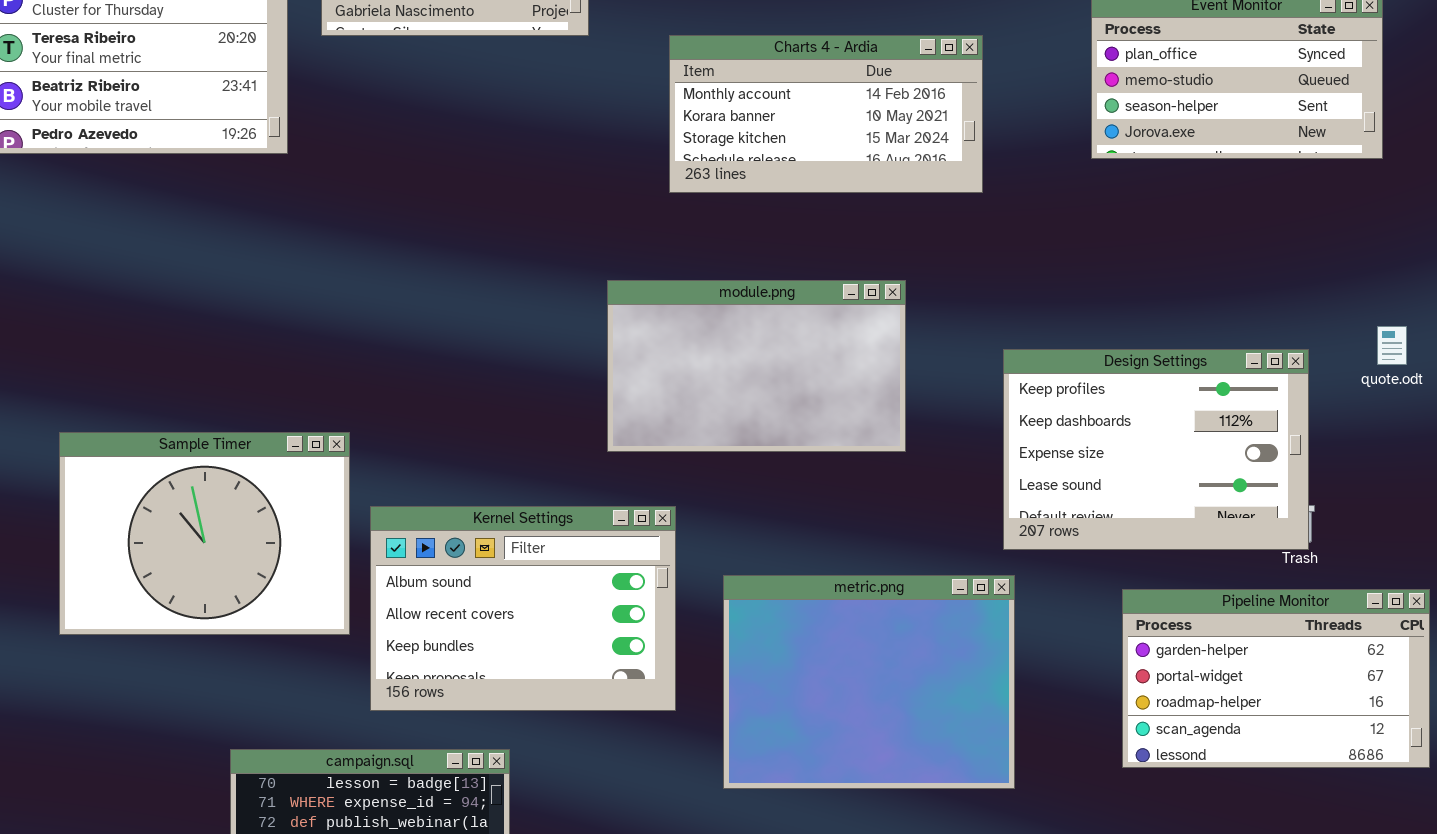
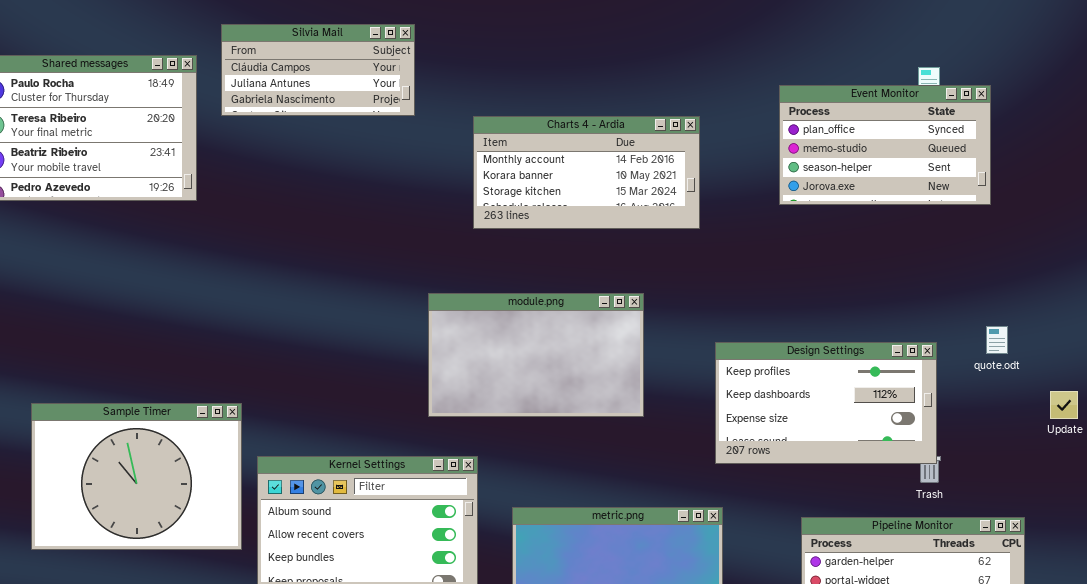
Design Settings: [1003,349,1309,550] -> [715,342,937,464], resized

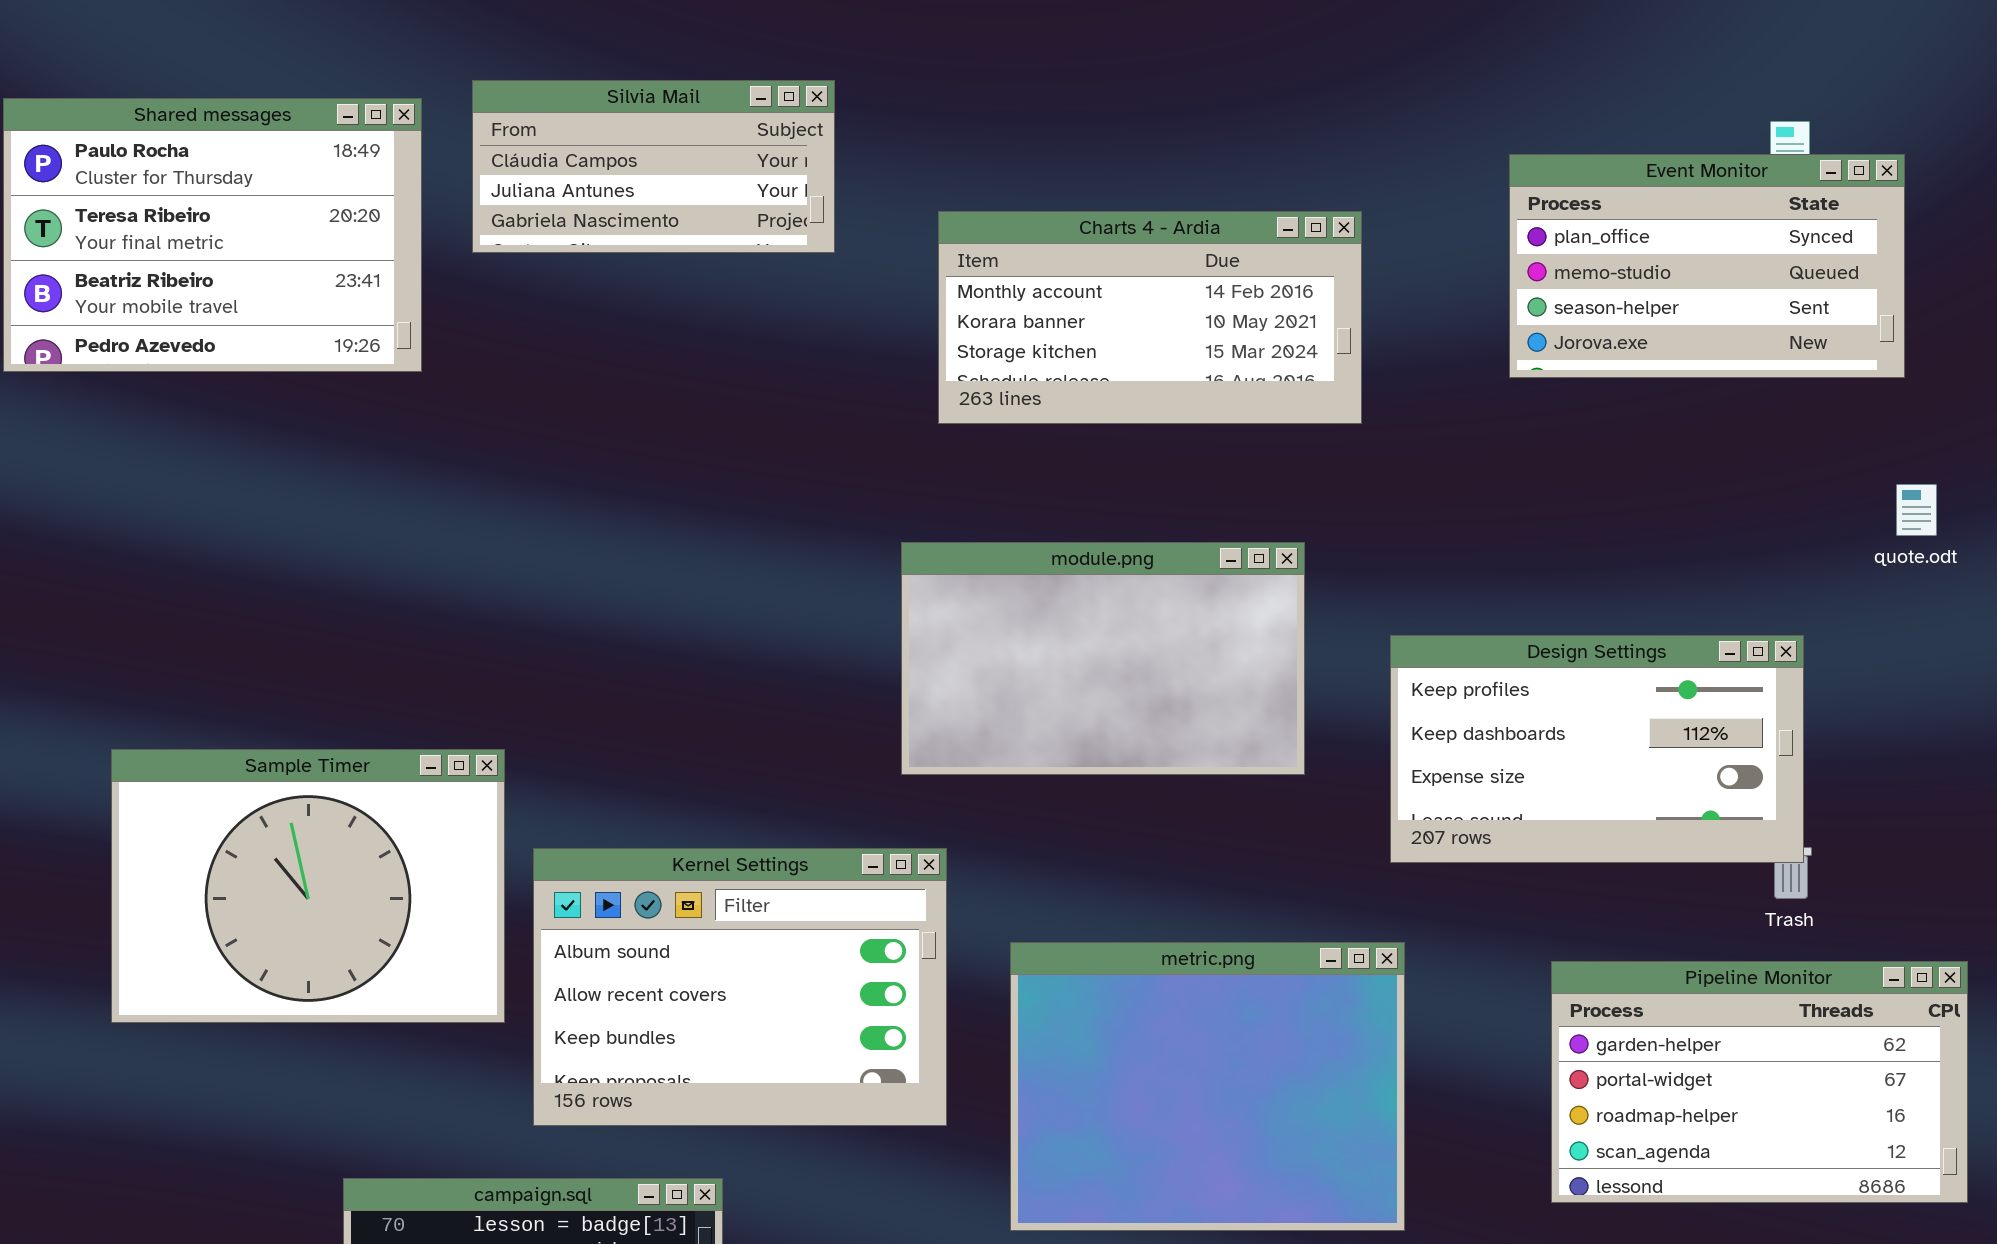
Silvia Mail: [221,24,415,116] -> [472,80,835,253], moved
module.png: [428,293,644,417] -> [901,542,1305,775], moved
quote.odt: [986,326,1008,354] -> [1896,484,1937,536], moved

